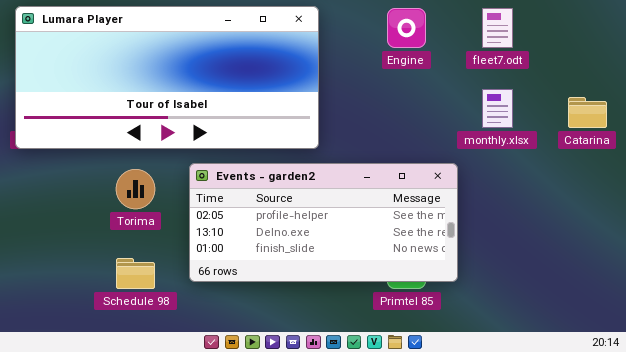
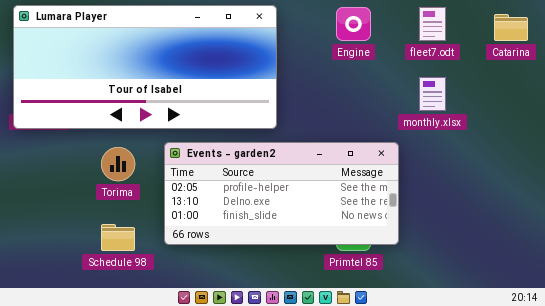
Catarina: [568,97,607,128] -> [494,14,528,41], moved

